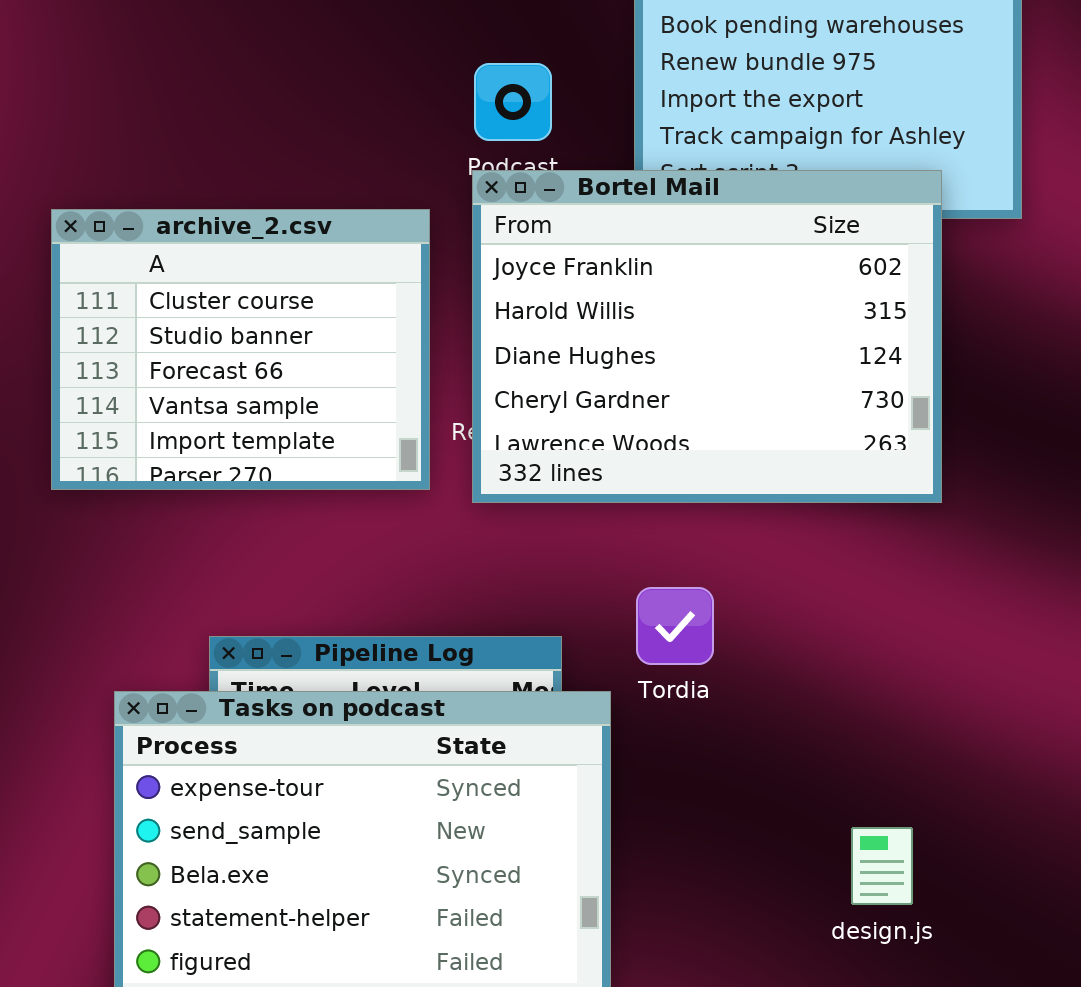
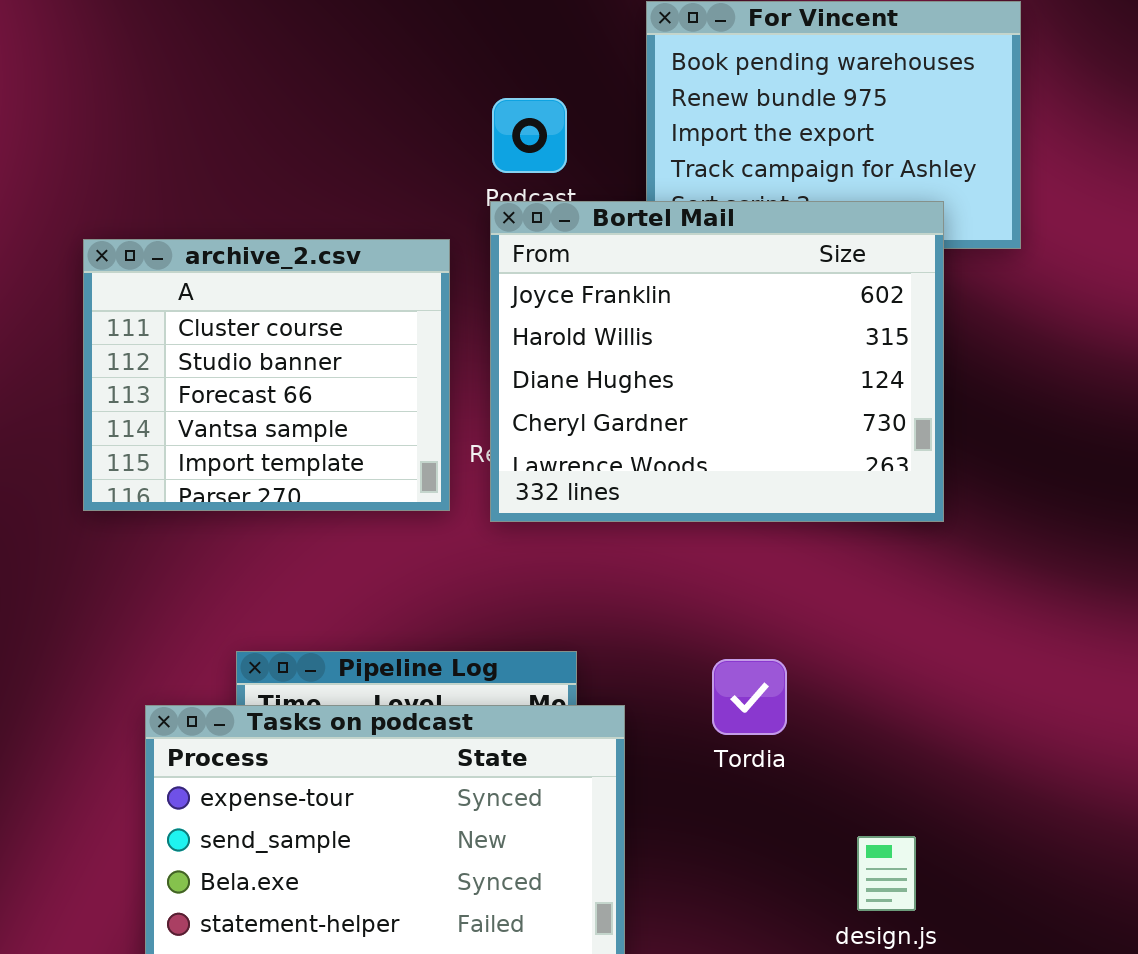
Tordia: [636,587,714,665] -> [712,659,787,735], moved

